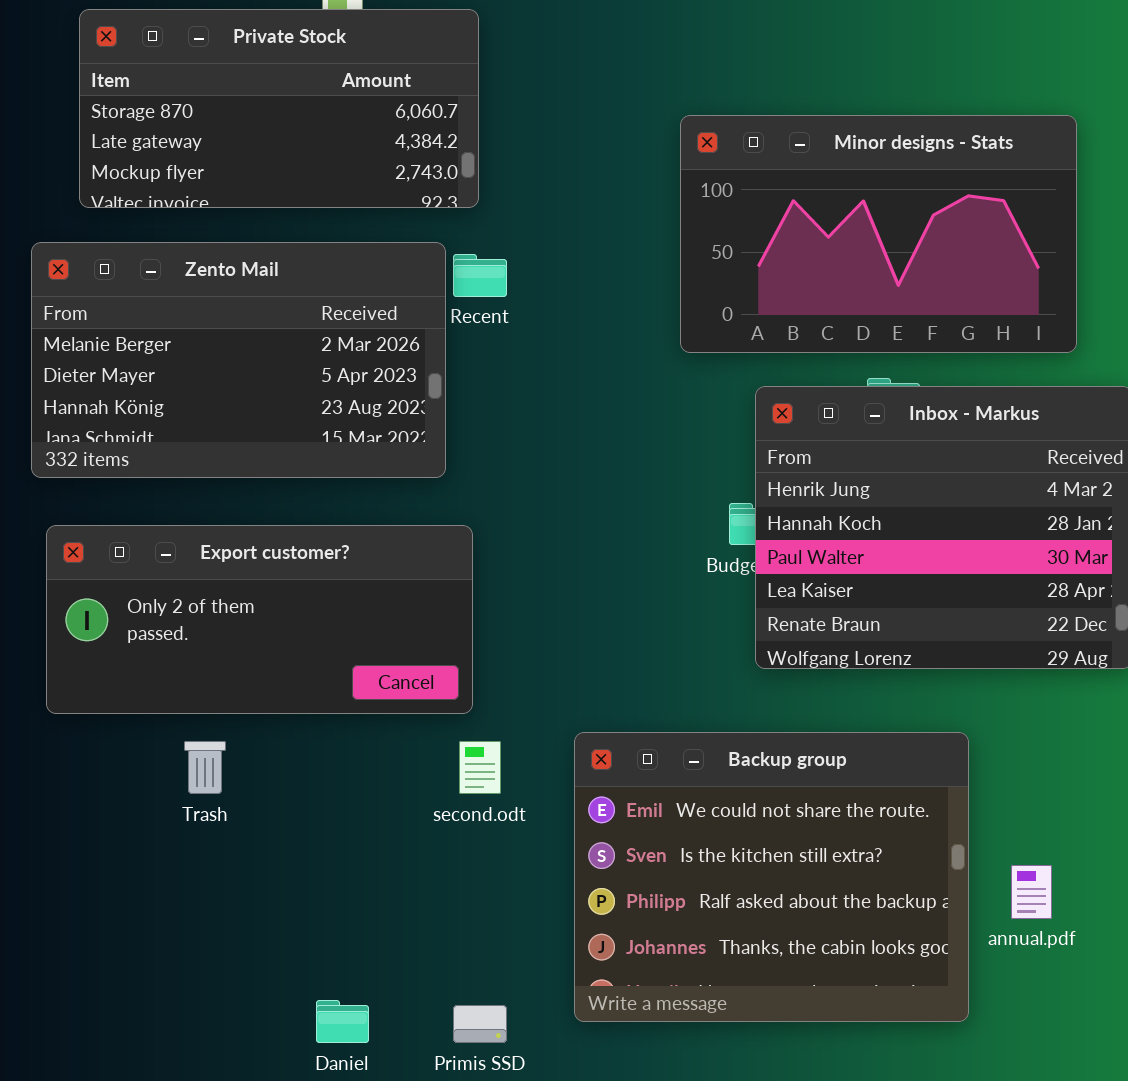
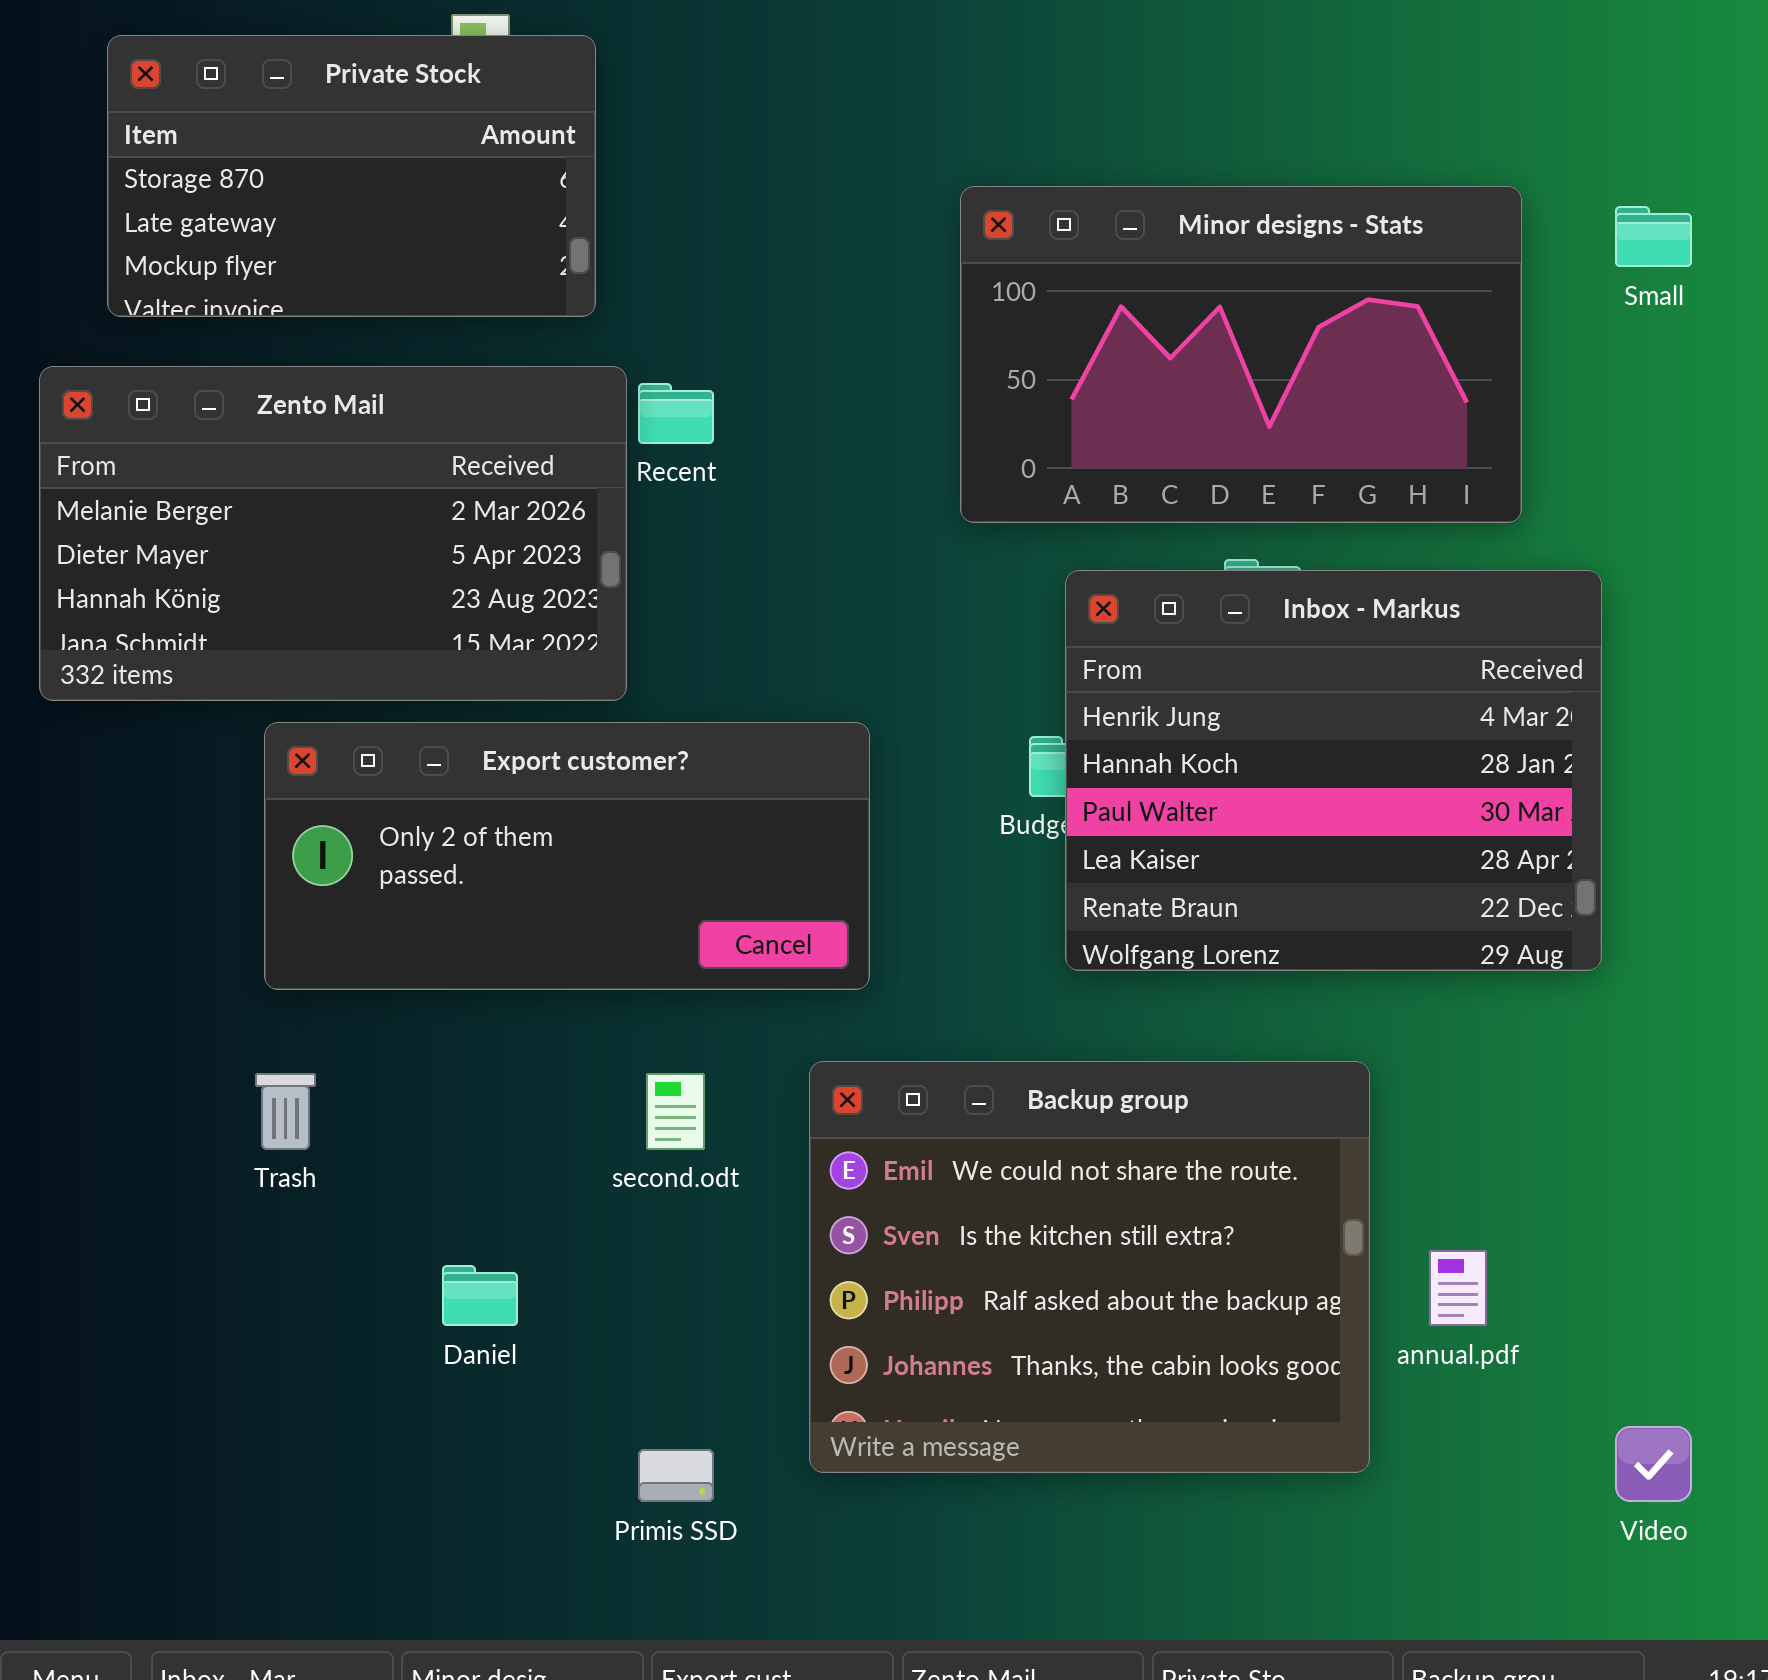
Private Stock: [79,9,479,208] -> [107,35,596,317], resized
Export customer?: [46,525,473,714] -> [264,722,870,990], moved
Daniel: [316,1000,369,1043] -> [442,1265,518,1326], moved

